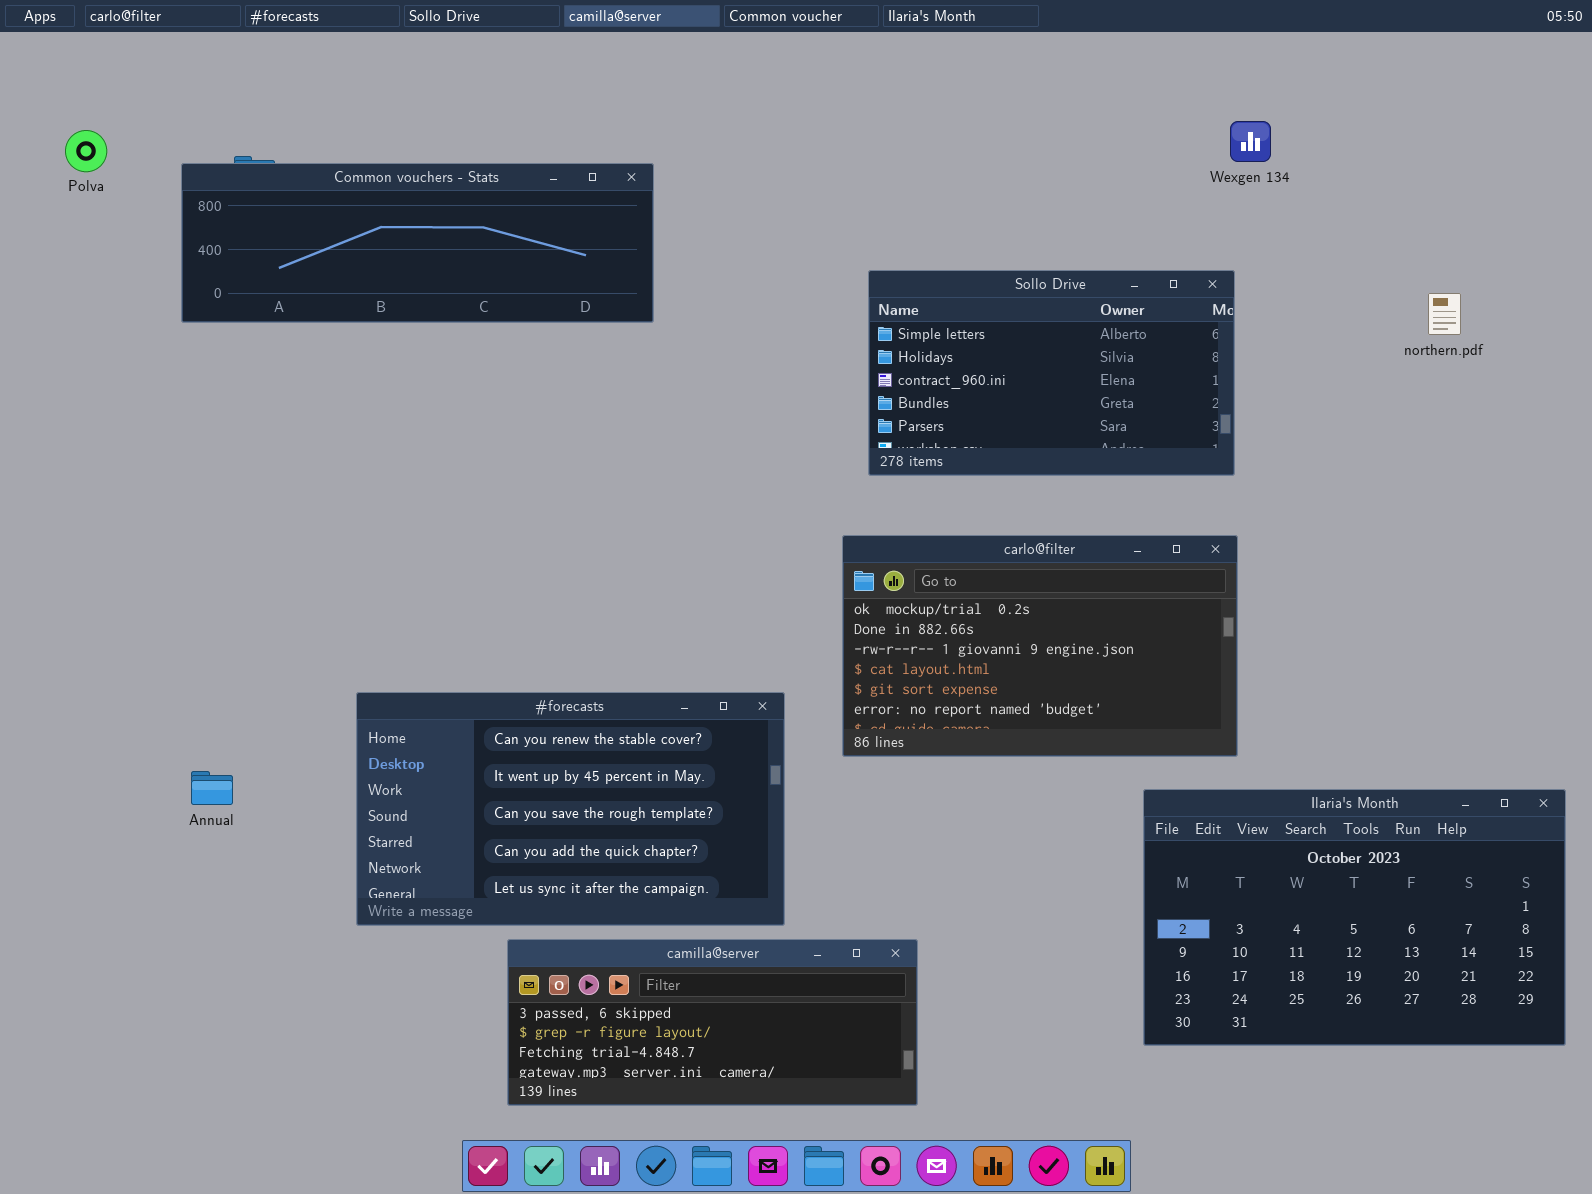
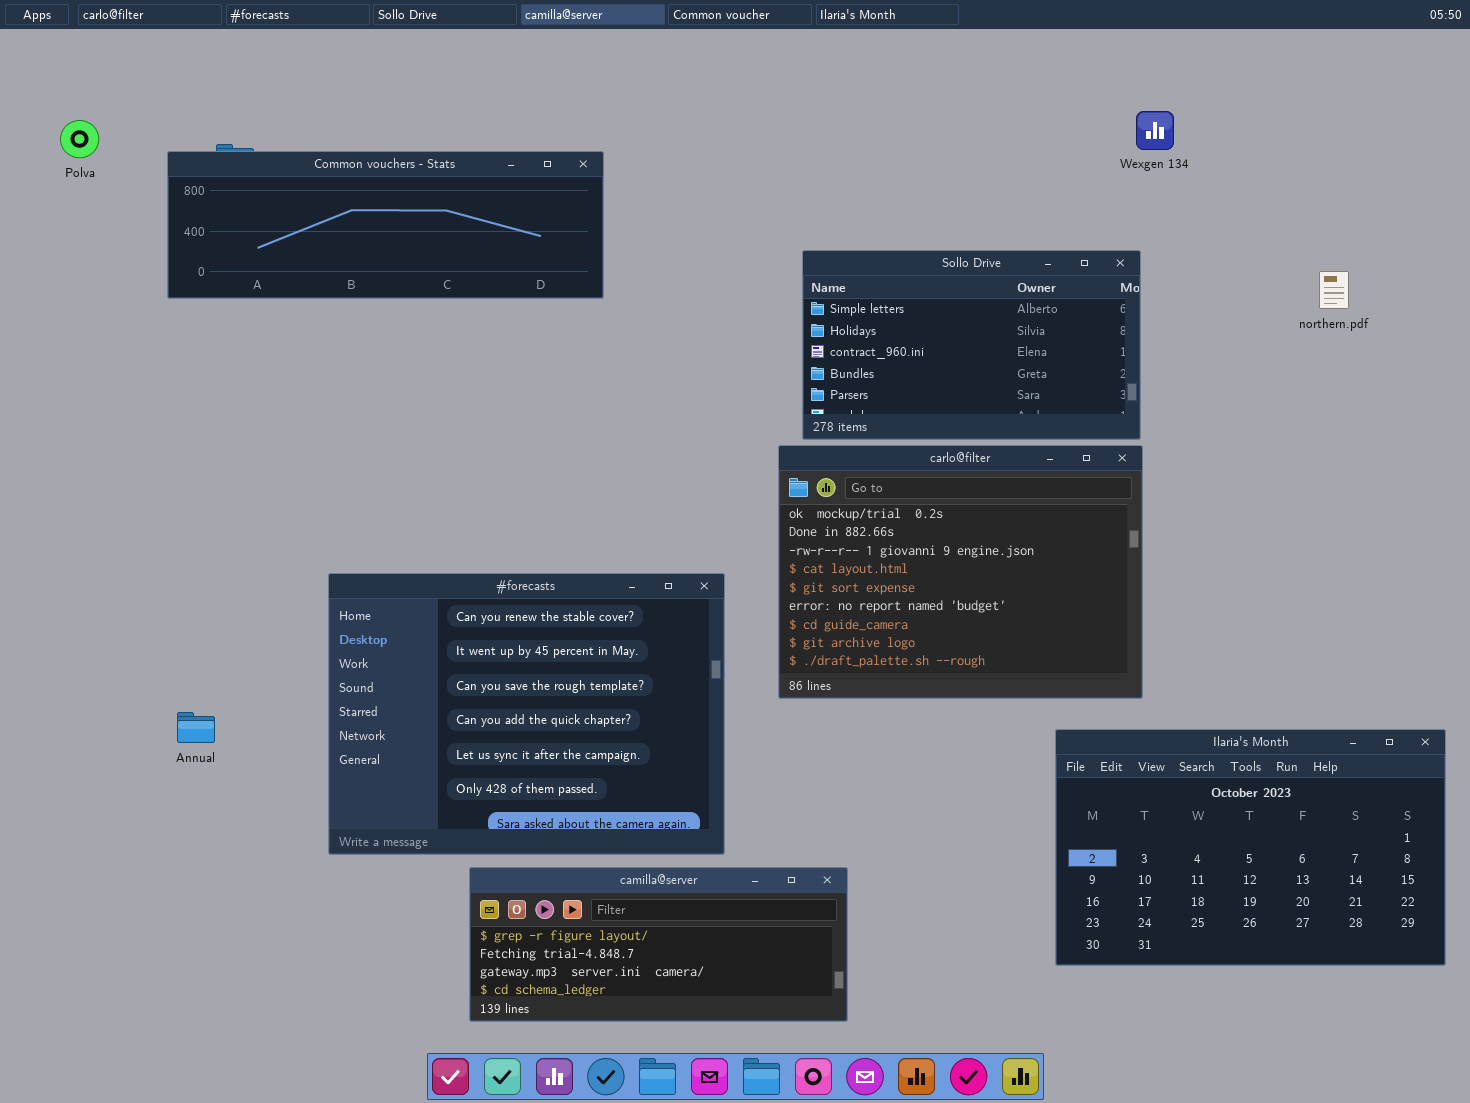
carlo@filter: [842,535,1238,757] -> [778,445,1143,699], resized
#forecasts: [356,692,785,926] -> [328,573,725,855], resized
camilla@server: [507,939,918,1106] -> [469,867,848,1022], scrolled down 1 row

